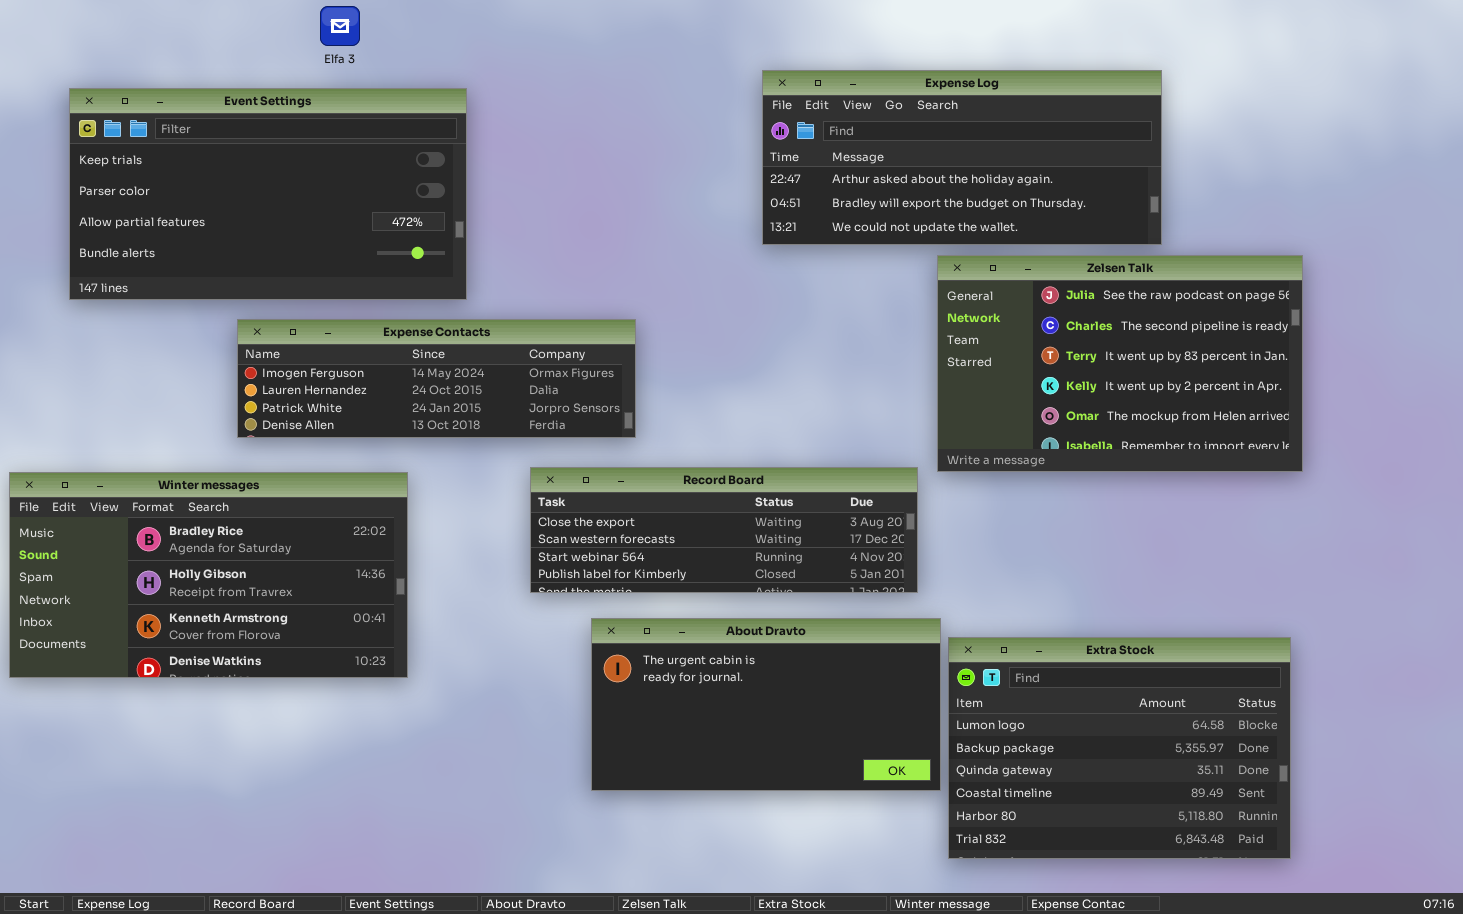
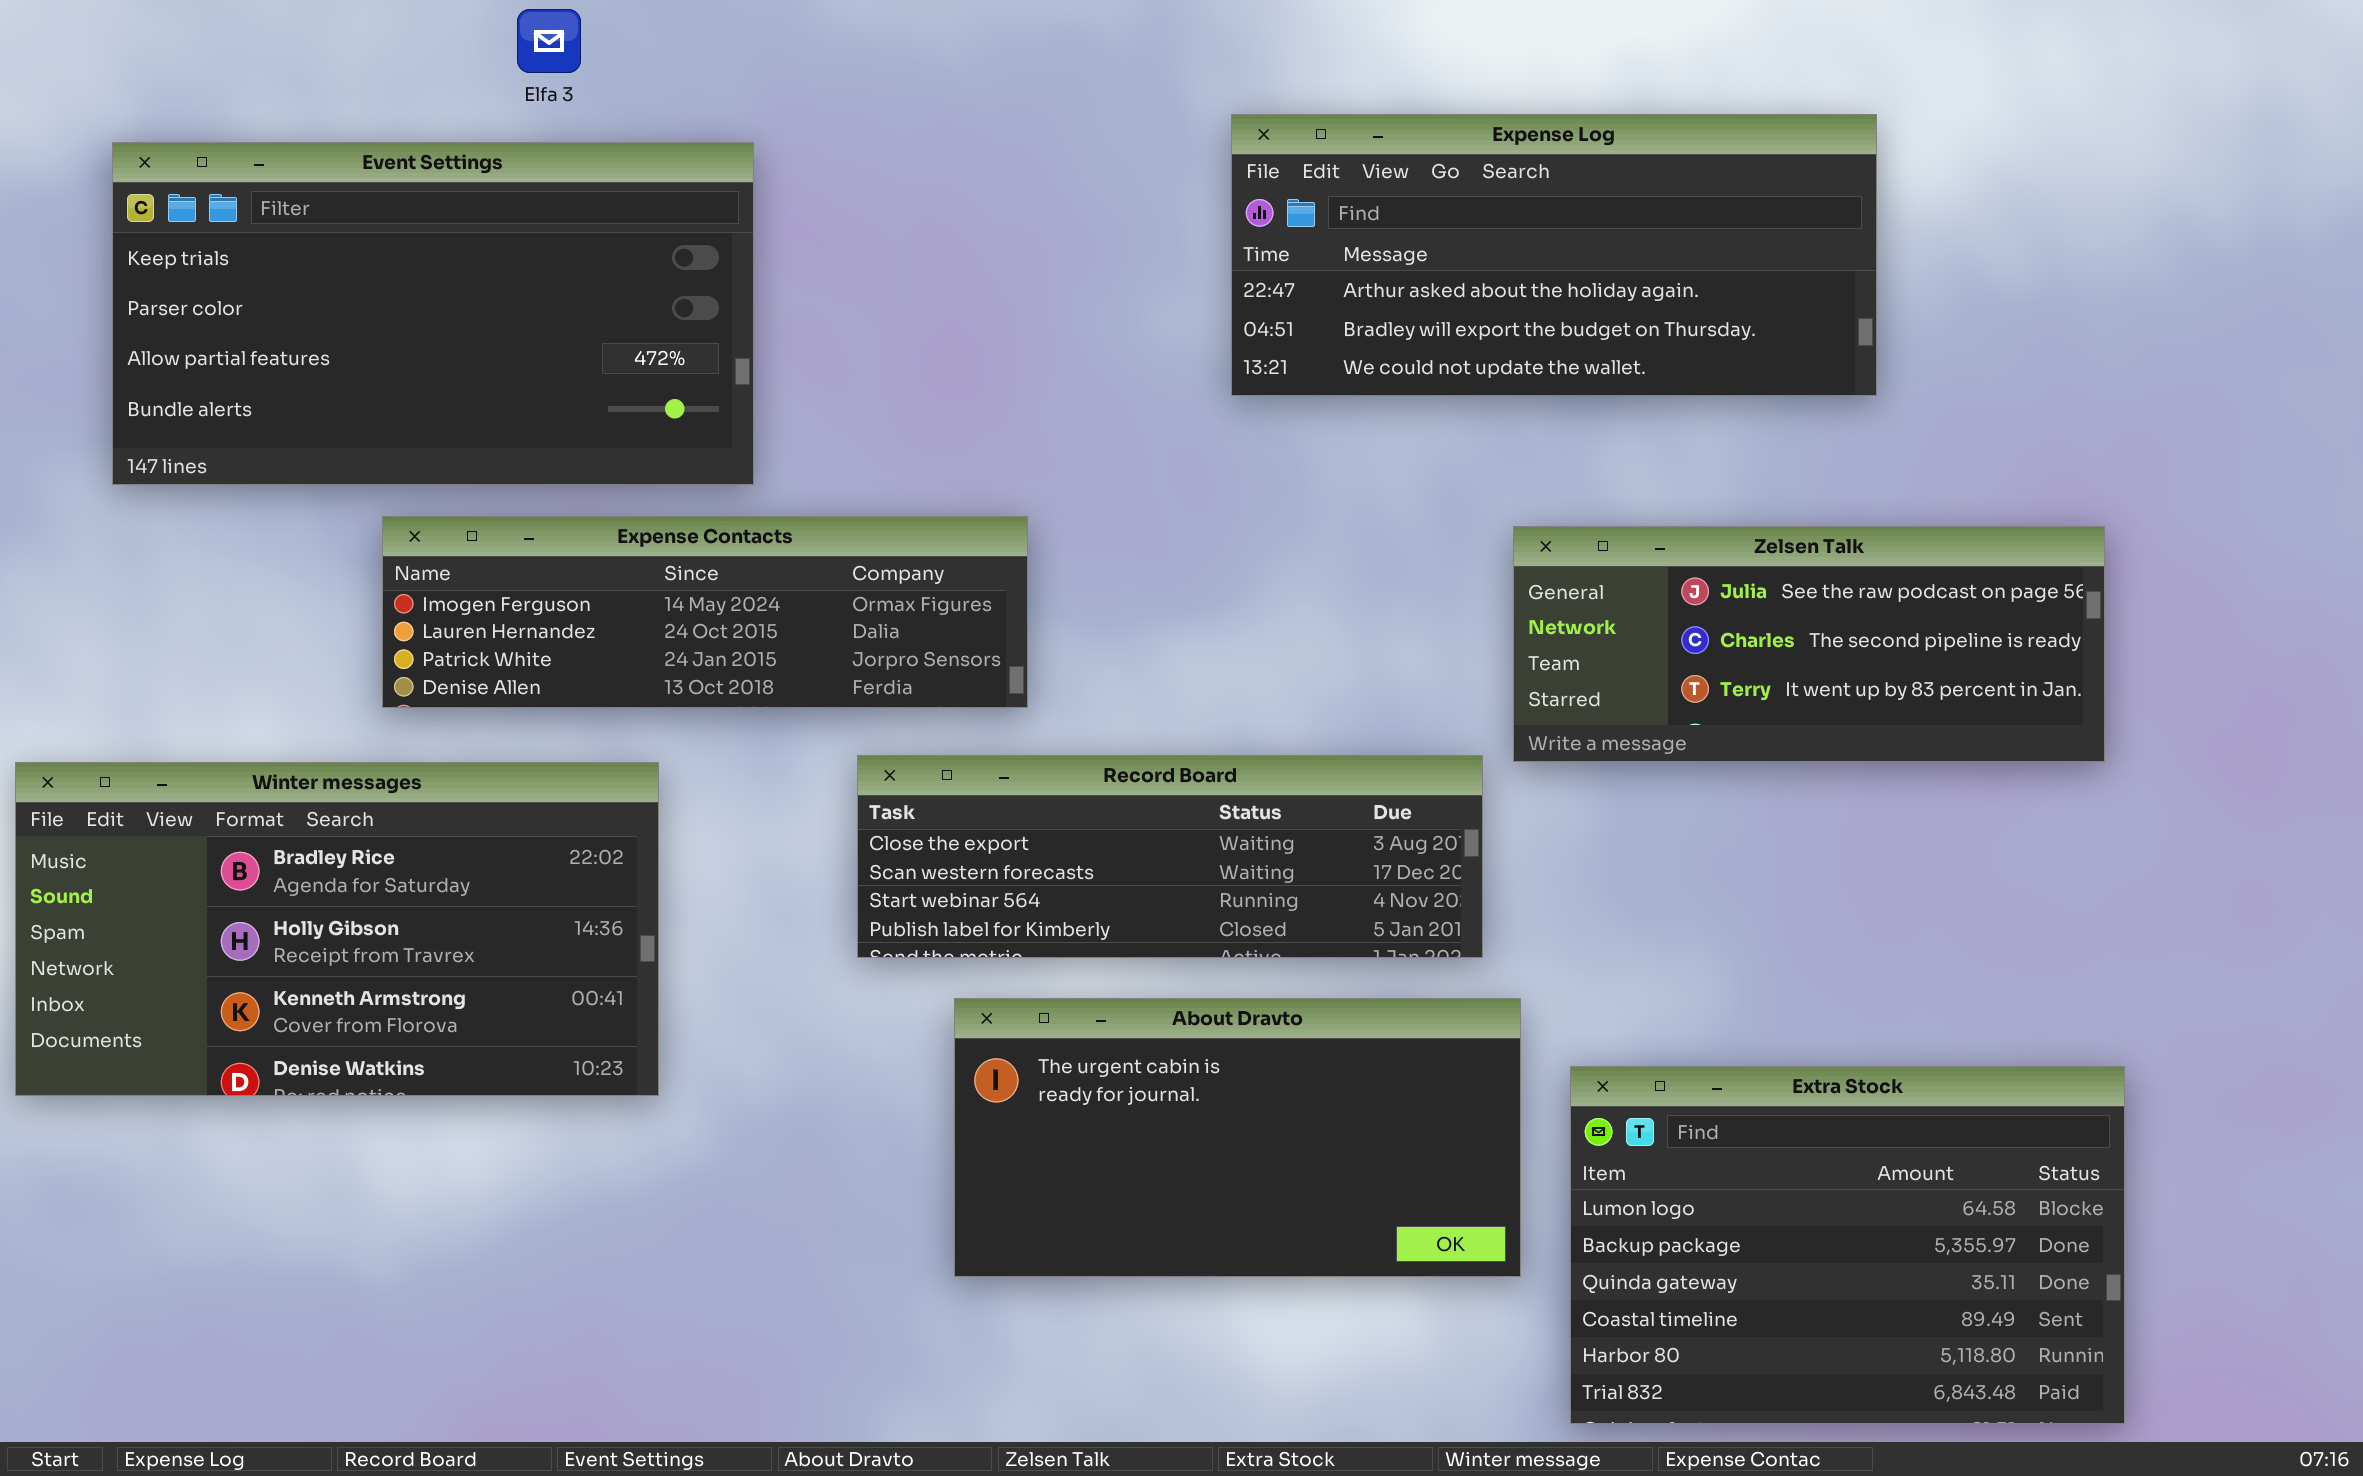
Zelsen Talk: [937,255,1303,472] -> [1513,526,2105,762], resized
Extra Stock: [948,637,1291,859] -> [1570,1066,2125,1424], moved

